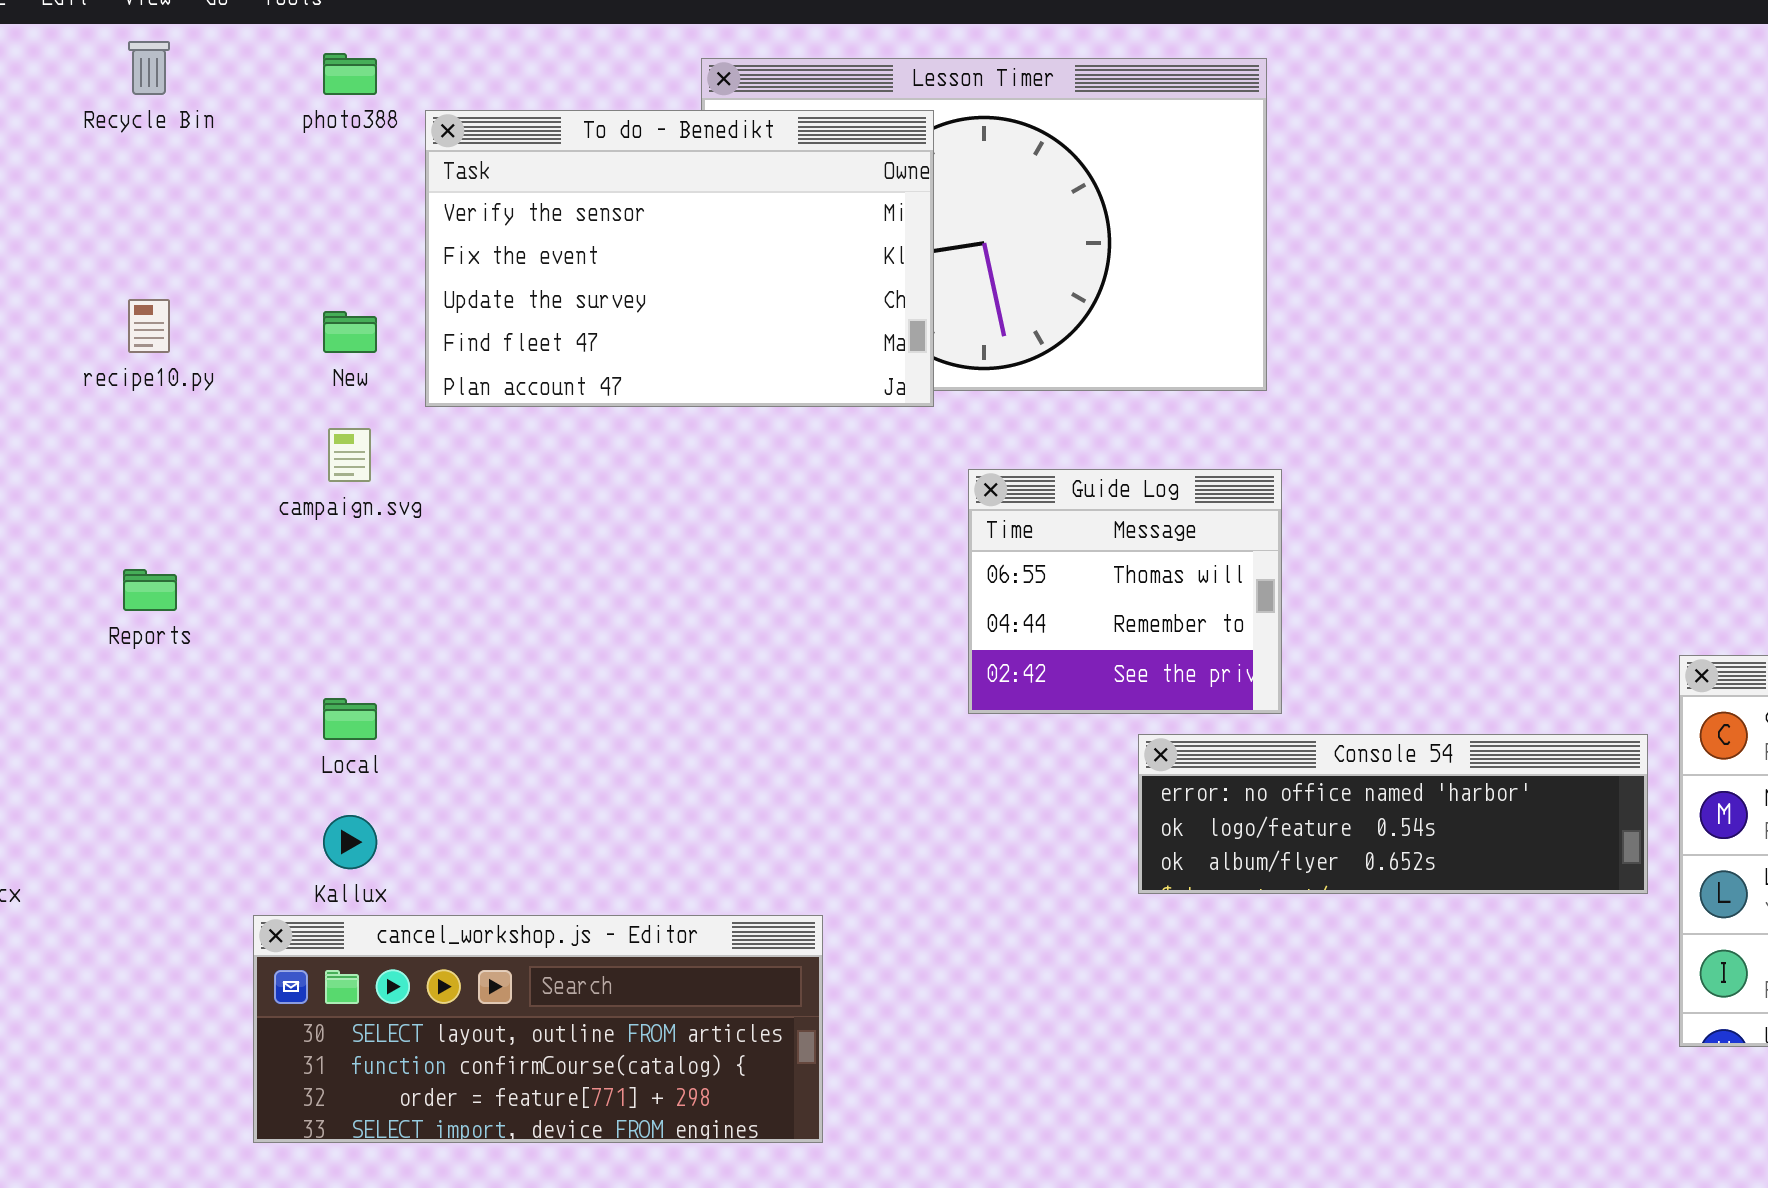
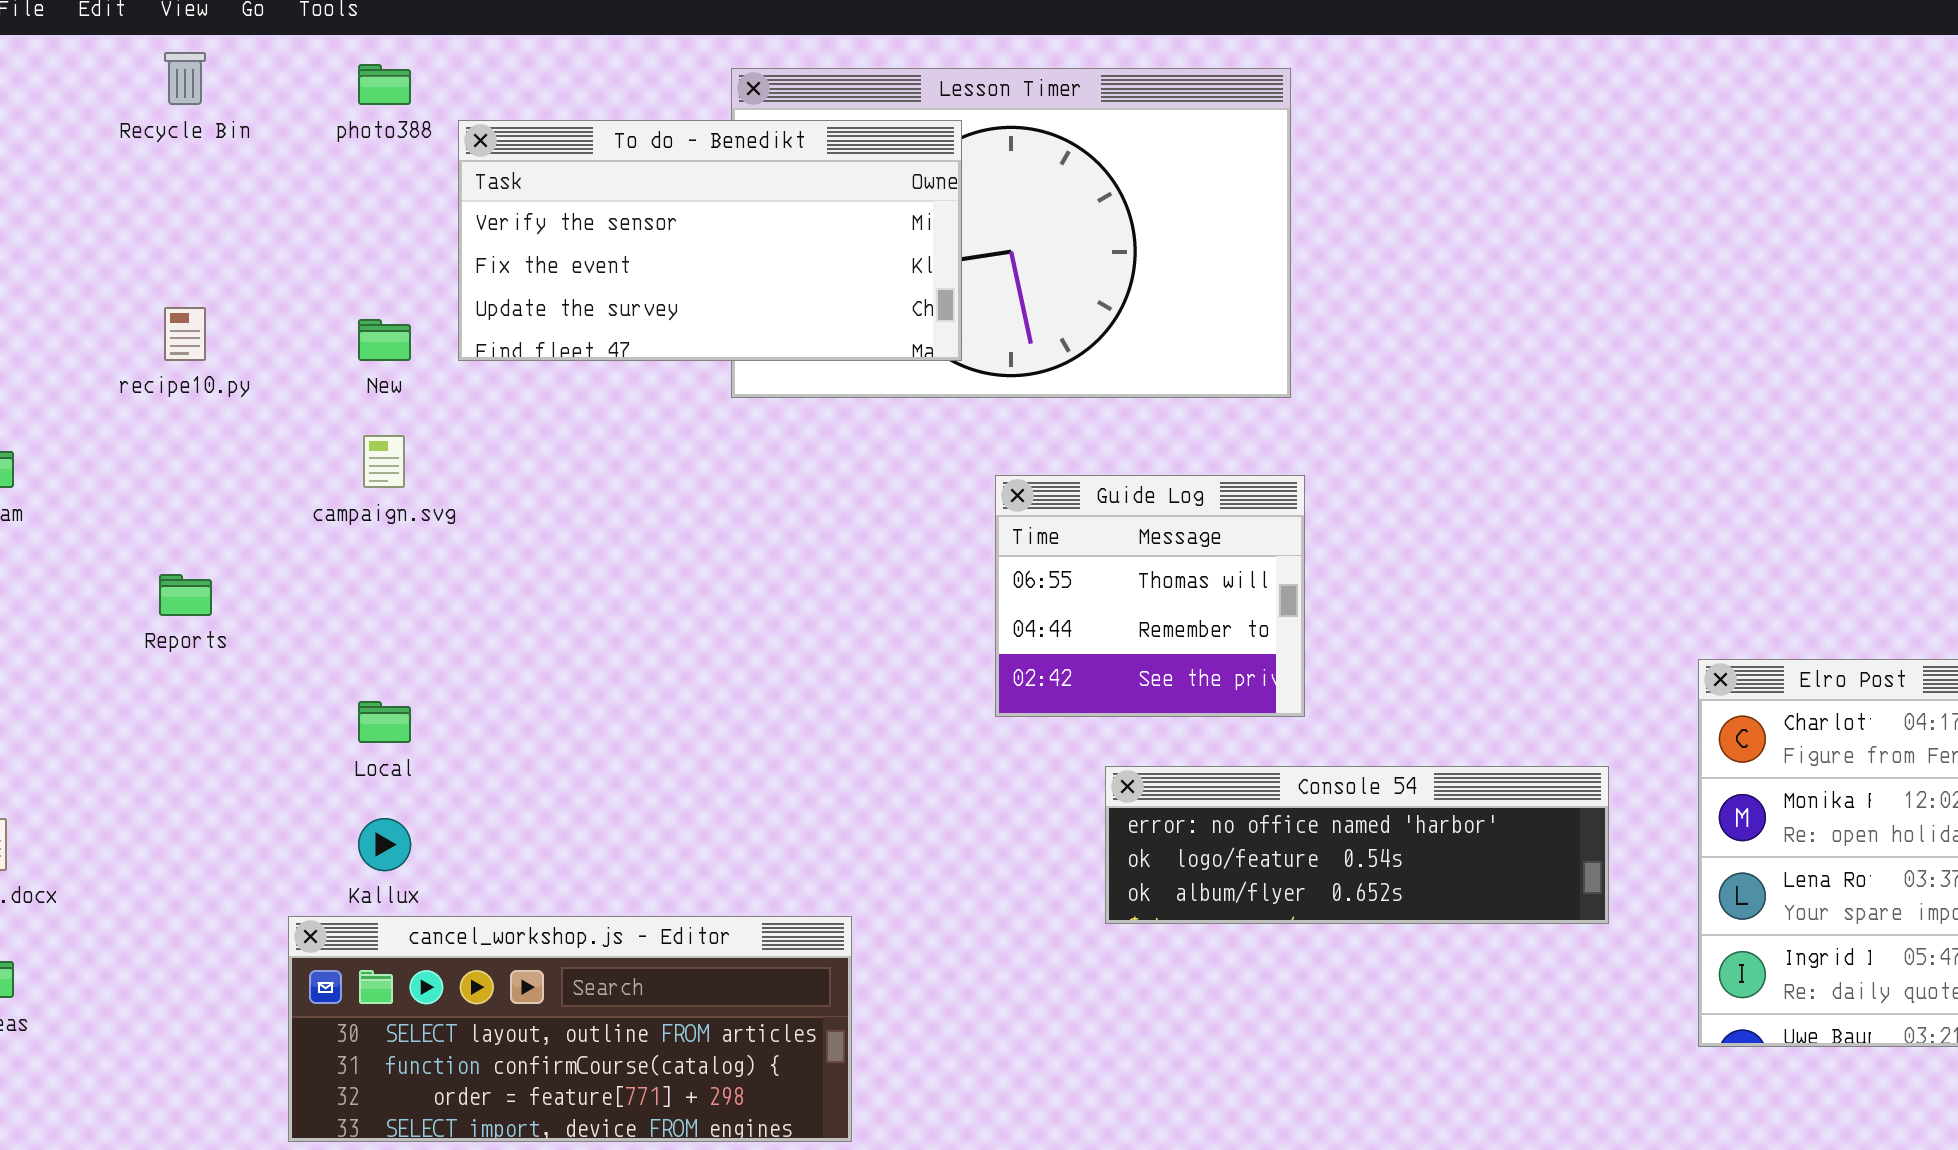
To do - Benedikt: [425,110,934,407] -> [458,120,962,361], resized
Console 54: [1138,734,1648,894] -> [1105,766,1609,924], moved

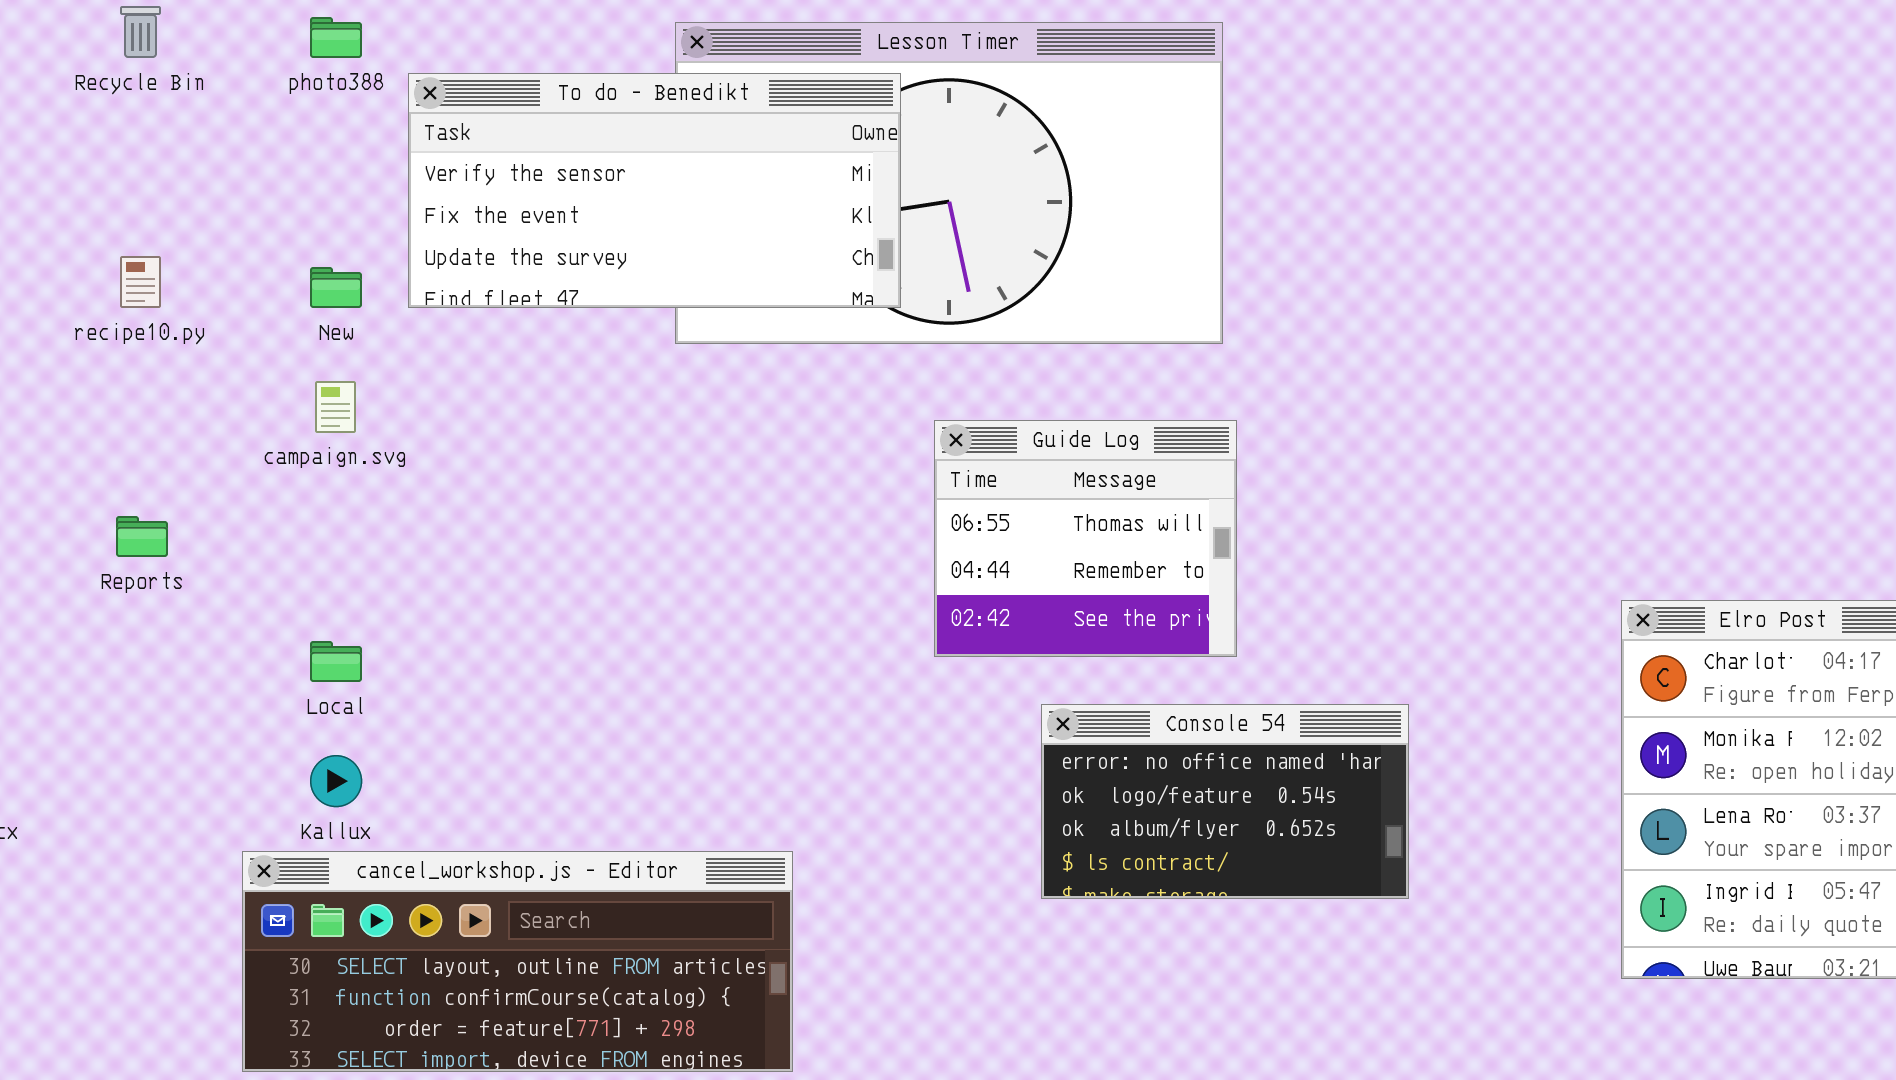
Console 54: [1105,766,1609,924] -> [1041,704,1409,899], resized

